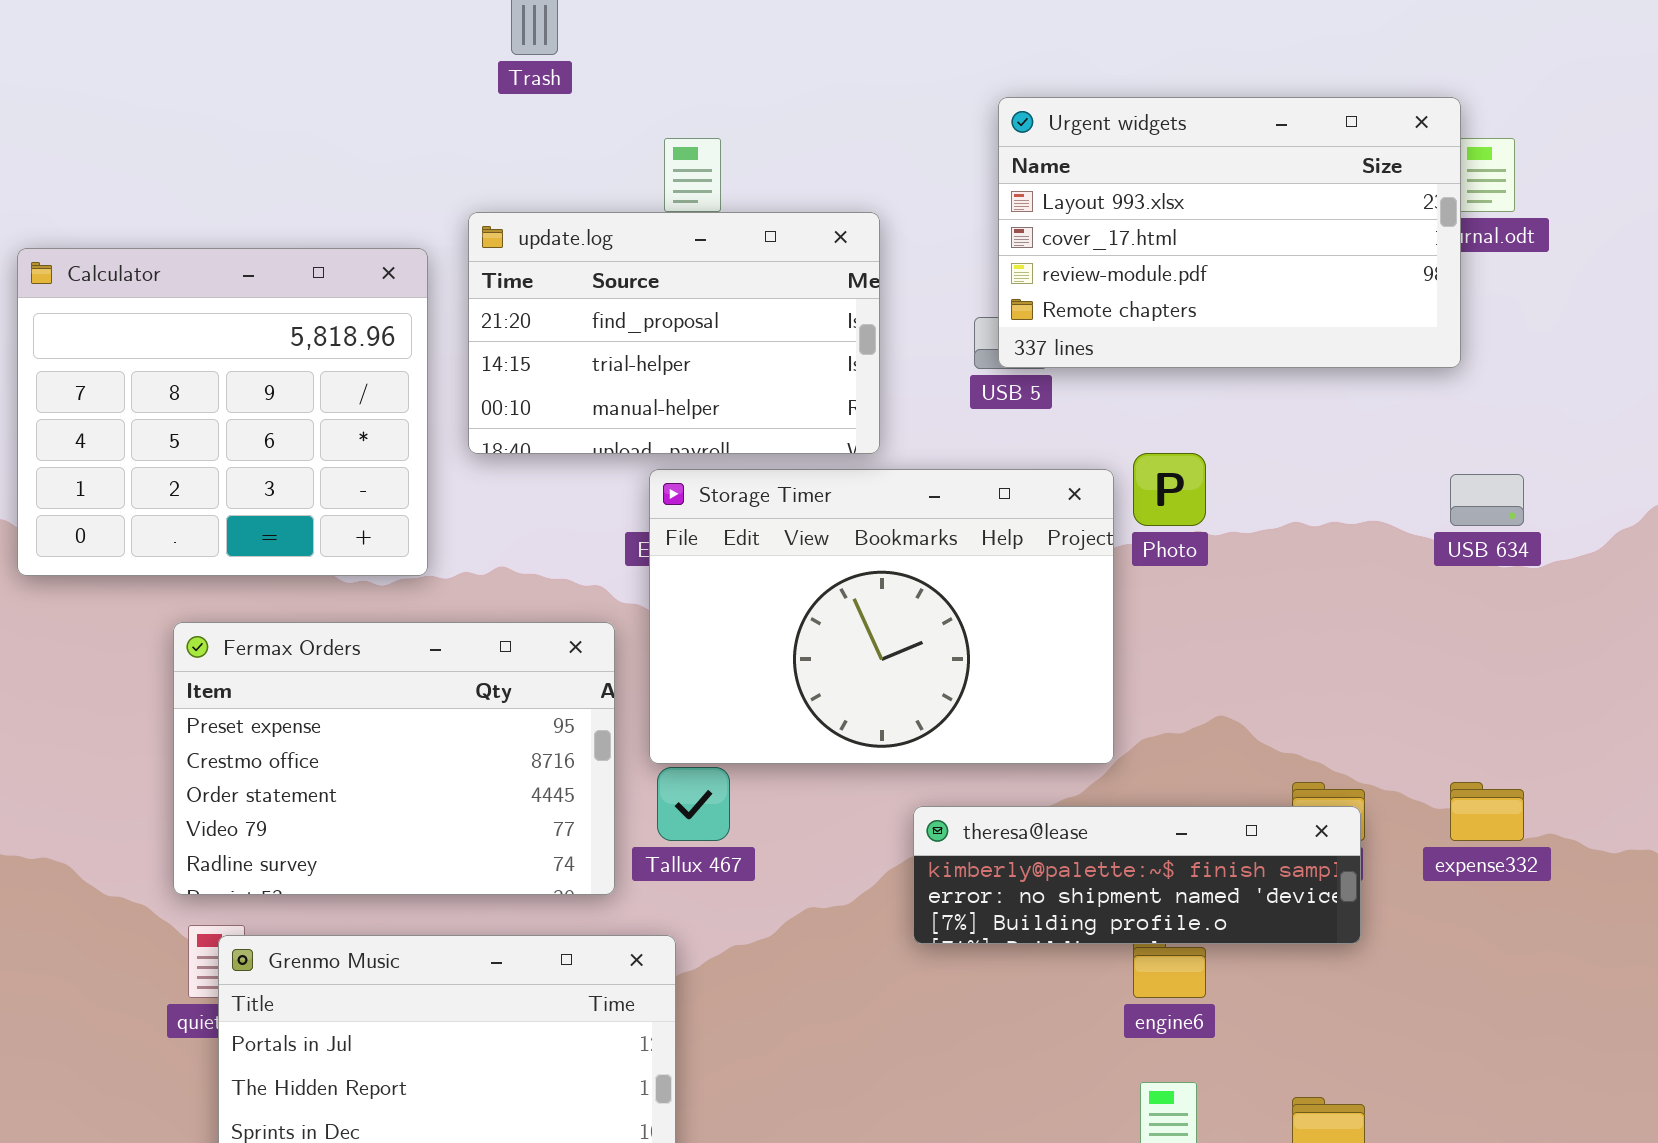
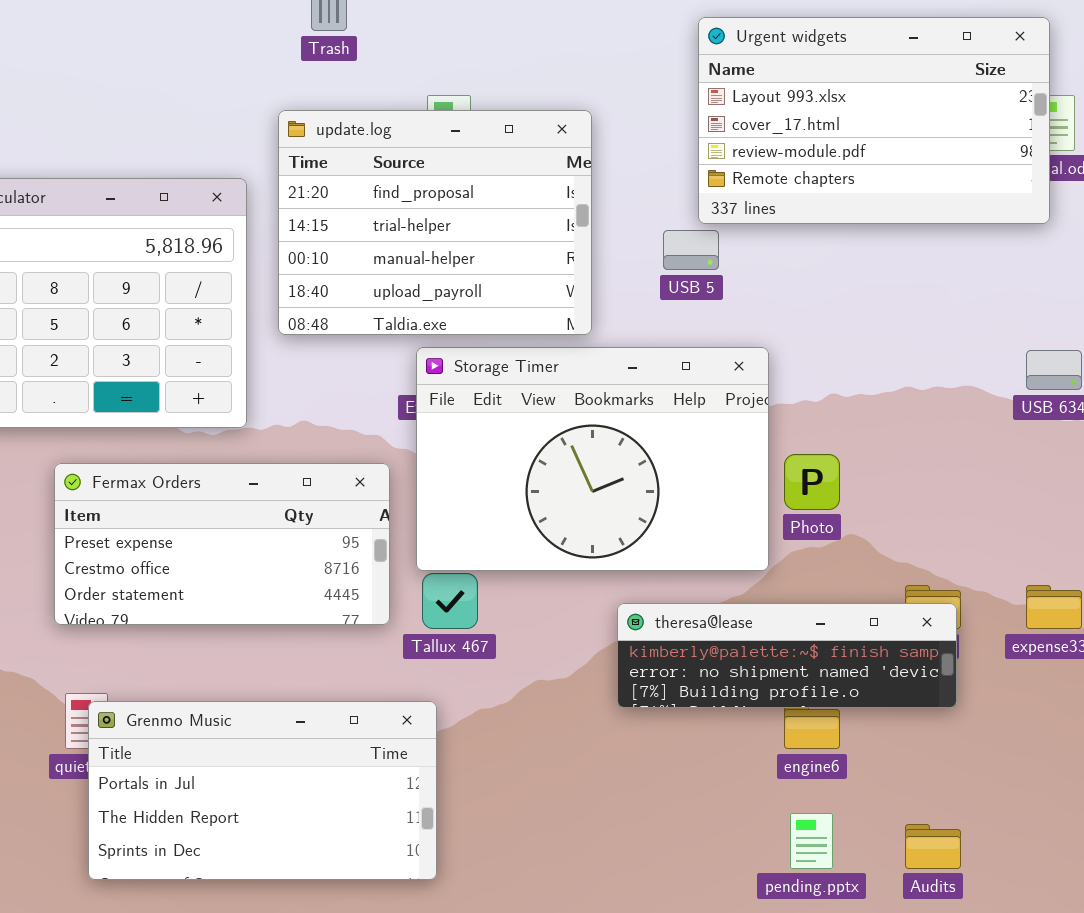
Urgent widgets: [998,97,1461,368] -> [698,17,1050,224], moved
update.log: [468,212,880,454] -> [278,110,592,335], resized
Photo: [1133,453,1206,526] -> [784,454,840,510], moved
Fermax Orders: [173,622,615,895] -> [54,463,390,625], resized

